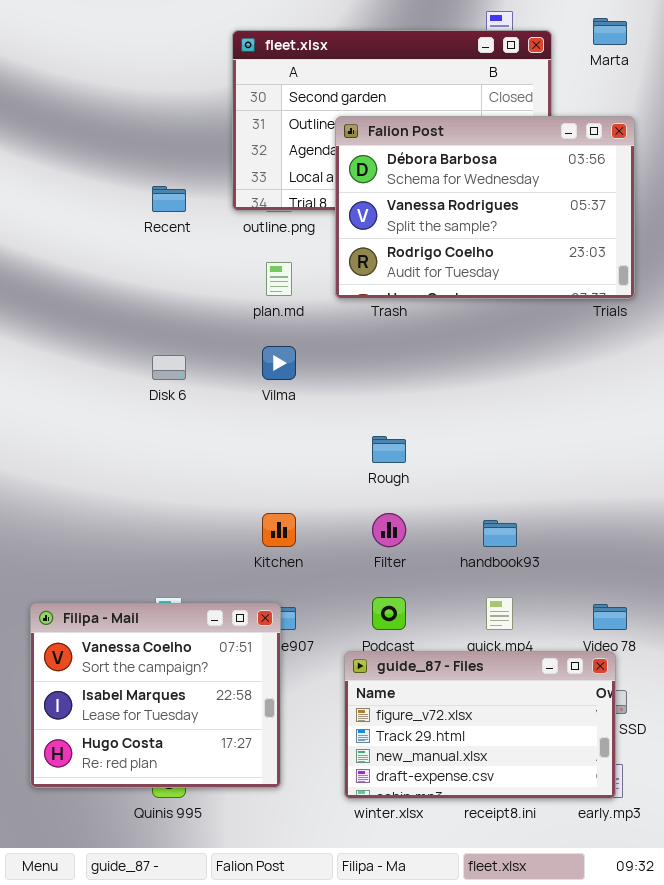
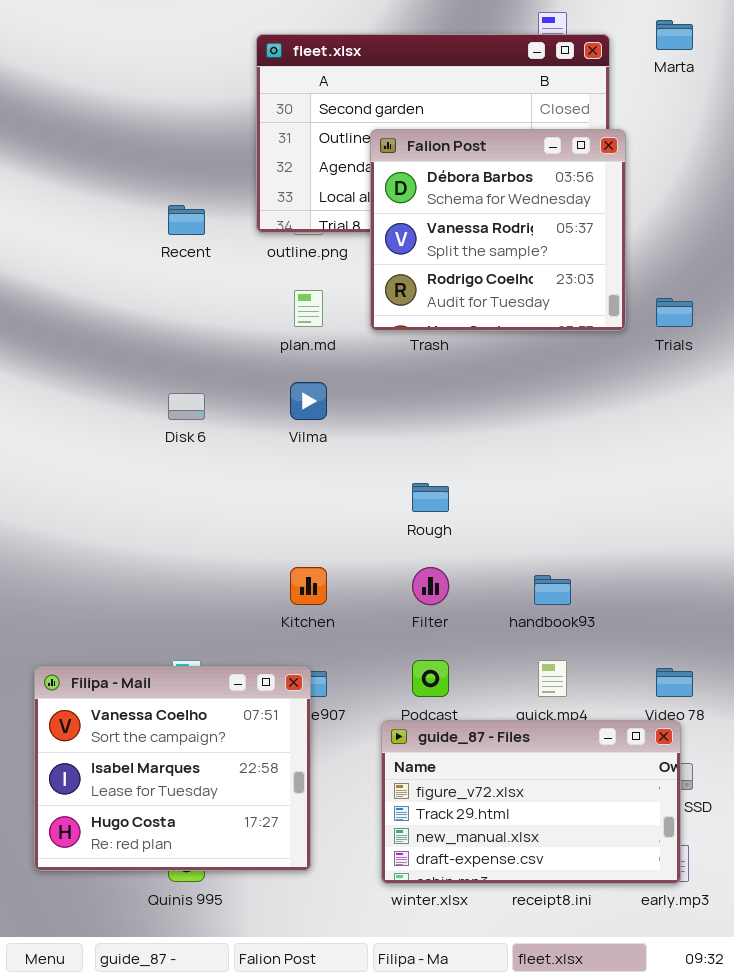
Falion Post: [335,116,635,299] -> [370,129,626,331], resized

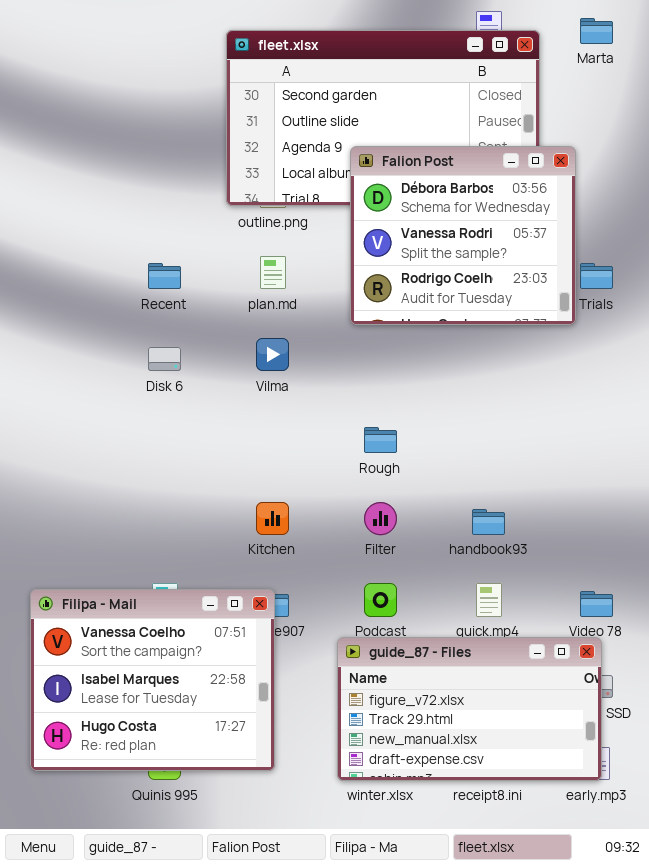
Falion Post: [370,129,626,331] -> [350,146,576,325], moved
Recent: [168,205,205,235] -> [148,263,181,289], moved

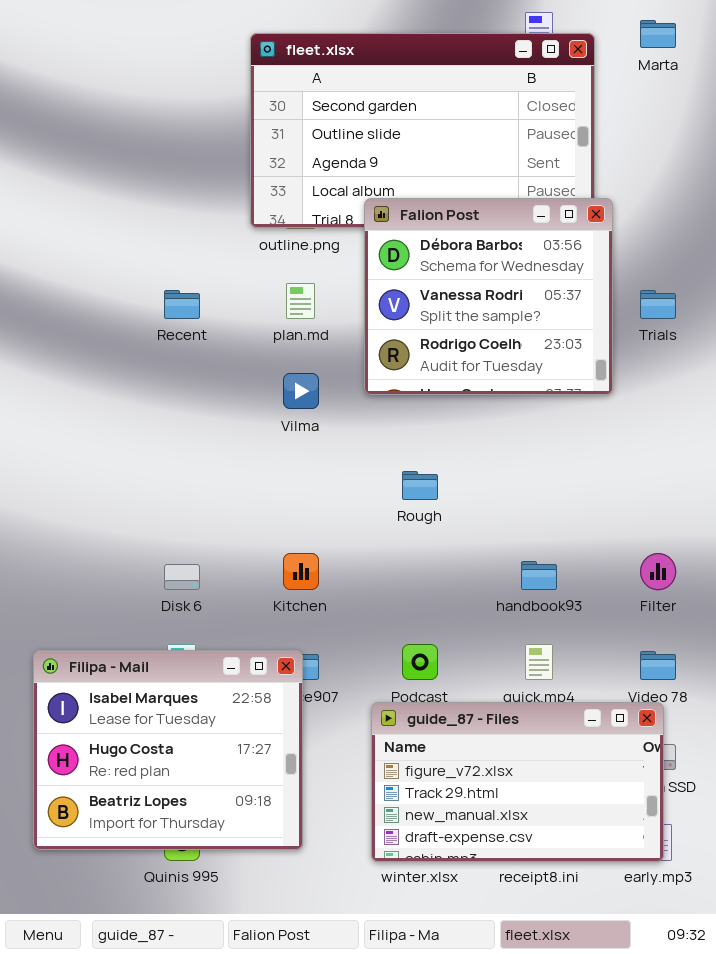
Falion Post: [350,146,576,325] -> [364,198,613,395], moved
Disk 6: [148,347,181,371] -> [164,564,200,590], moved
Filter: [364,502,397,535] -> [640,553,676,590], moved
Filipa - Mail: [30,589,275,771] -> [33,650,303,850], scrolled down 1 row

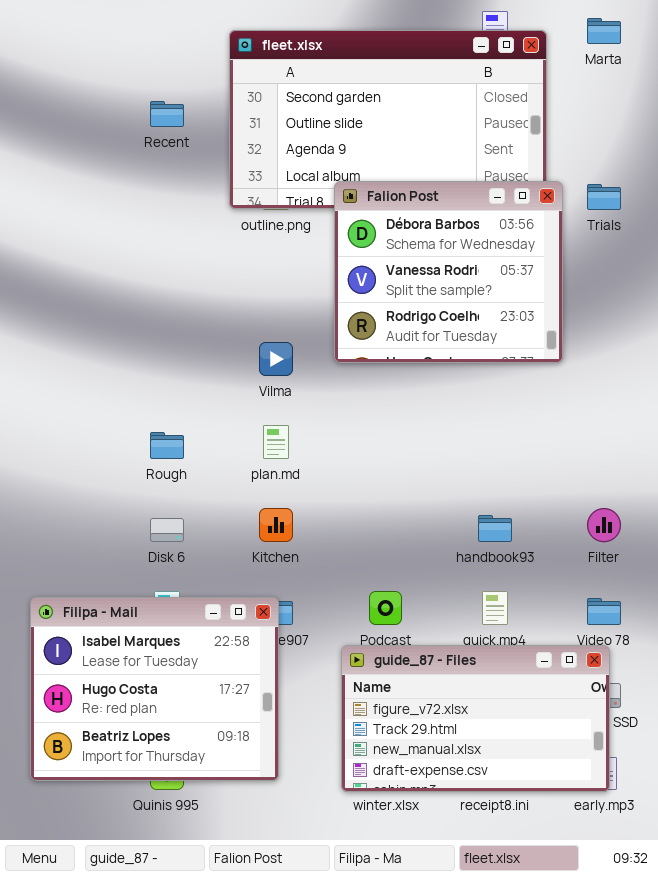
plan.md: [286,283,315,319] -> [263,425,289,459], moved
Recent: [164,290,200,319] -> [150,101,184,127], moved
Trials: [640,290,676,319] -> [587,184,621,210], moved
Rough: [402,471,438,500] -> [150,432,184,459], moved

